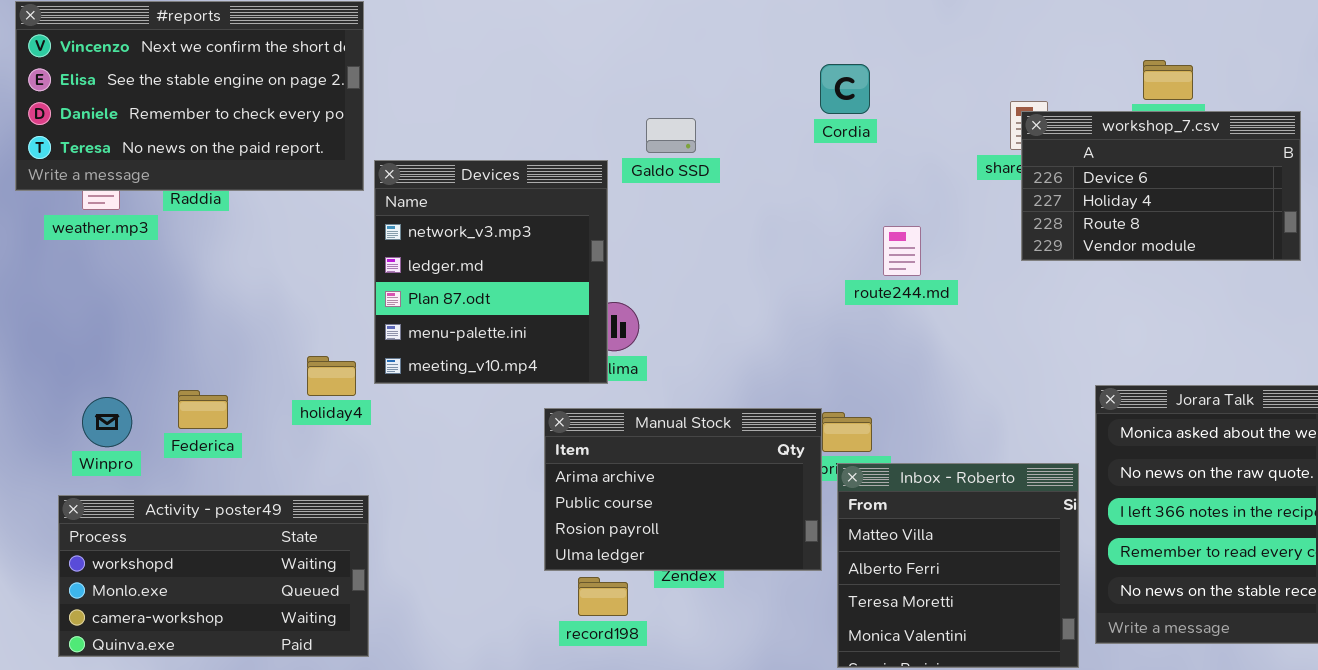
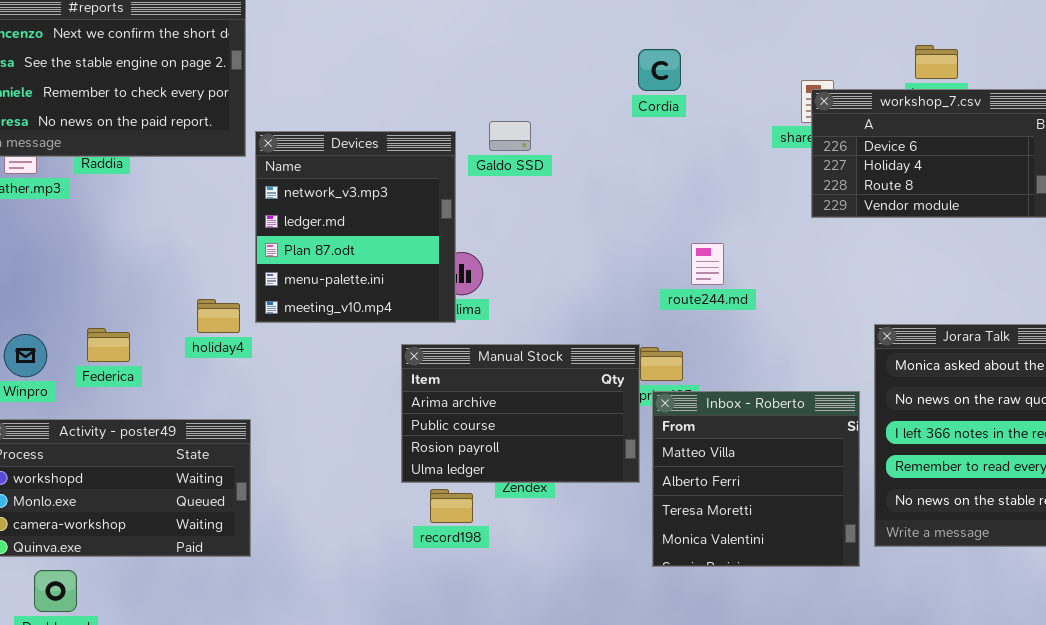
Galdo SSD: [646,118,696,153] -> [489,121,531,151], moved
route244.md: [883,226,921,276] -> [691,243,724,285], moved

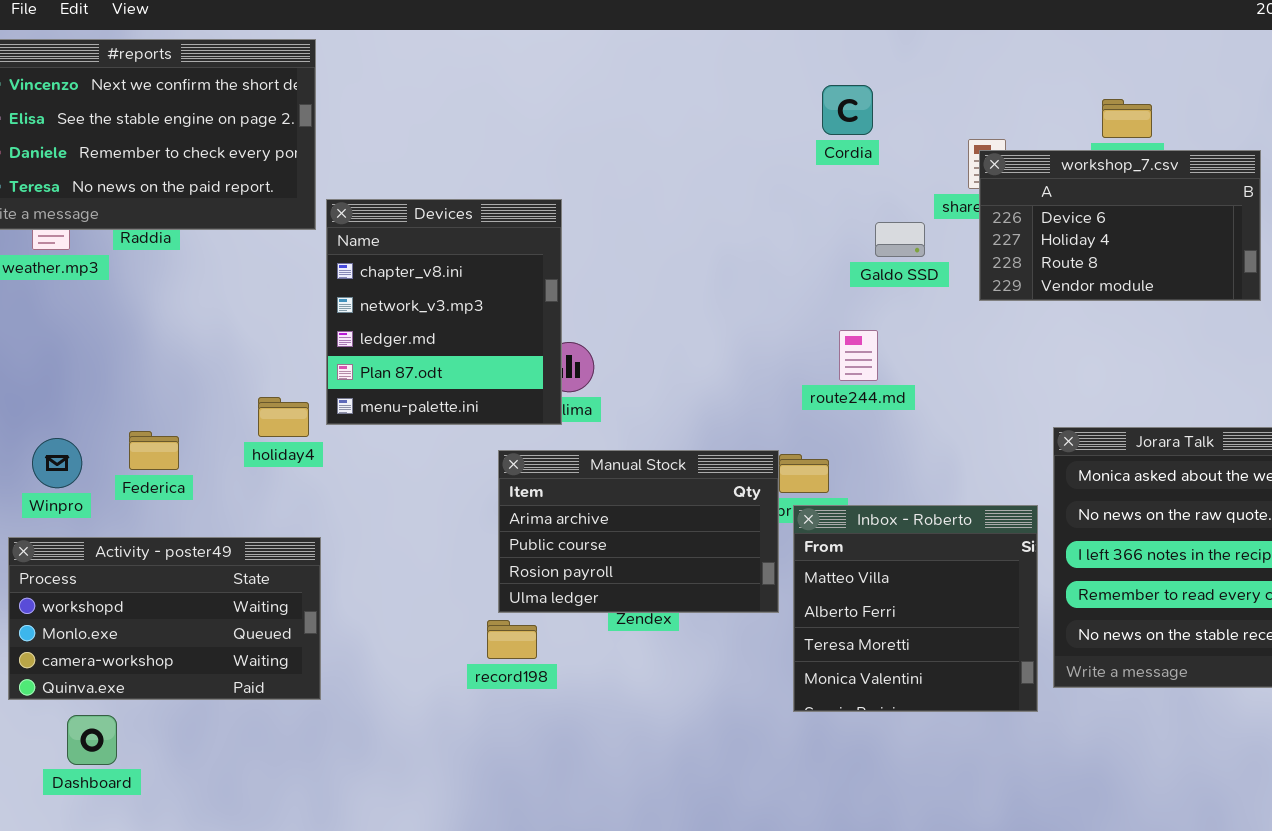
Cordia: [638,49,681,91] -> [822,85,873,135], moved
Galdo SSD: [489,121,531,151] -> [875,222,925,257], moved
Devices: [255,131,456,323] -> [326,199,562,425], scrolled up 1 row
record198: [430,489,473,523] -> [487,620,537,659], moved

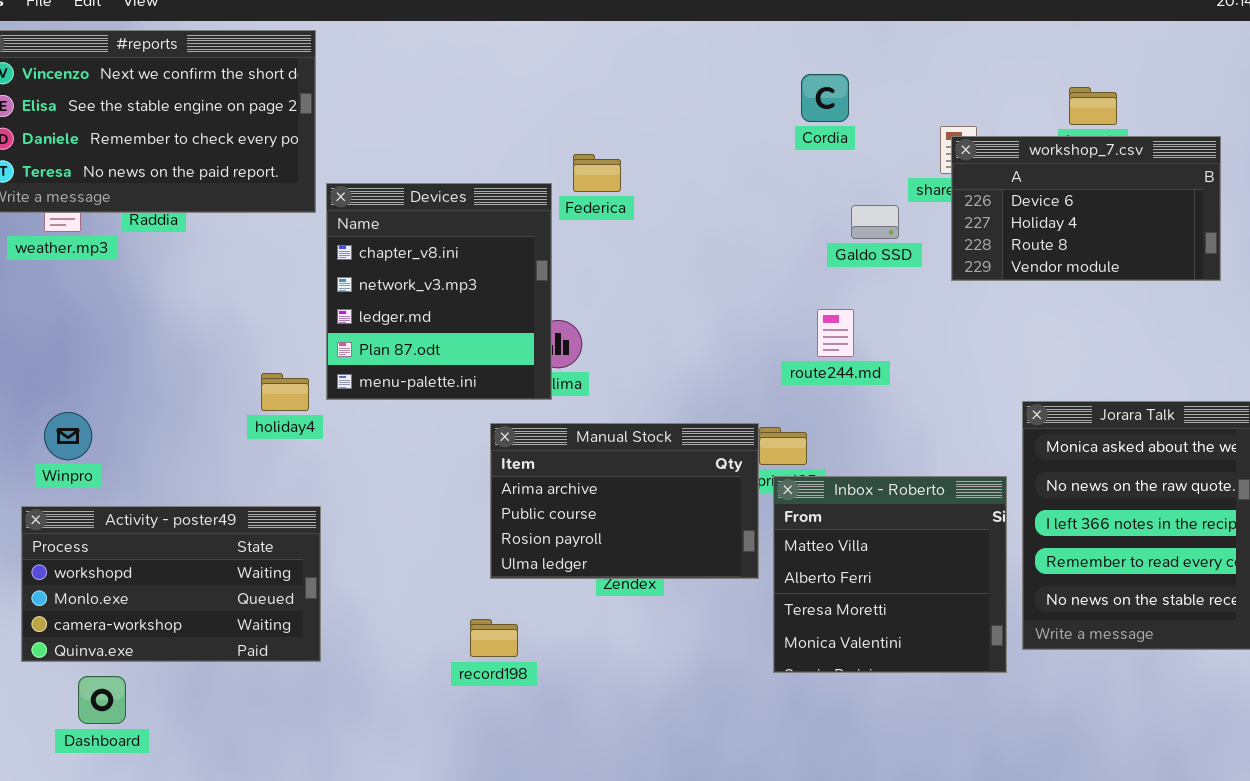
Federica: [129,431,179,470] -> [573,154,621,192], moved
record198: [487,620,537,659] -> [470,619,518,657], moved

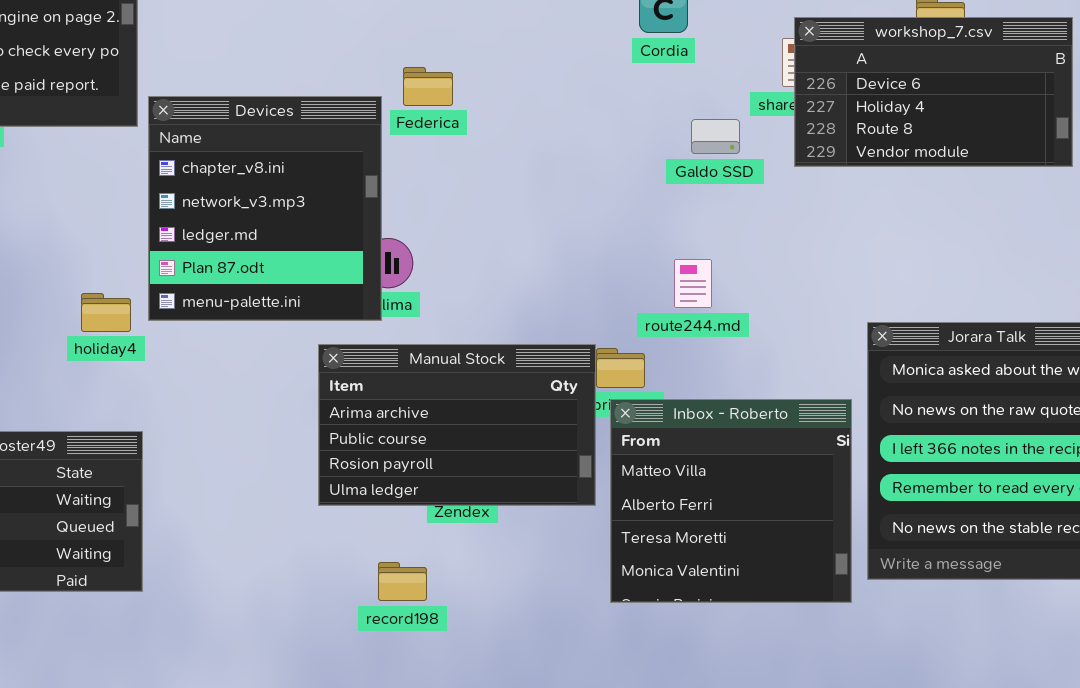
workshop_7.csv: [951,136,1221,281] -> [794,17,1073,167], moved
route244.md: [817,309,854,357] -> [674,259,712,308], moved
record198: [470,619,518,657] -> [378,562,427,601], moved

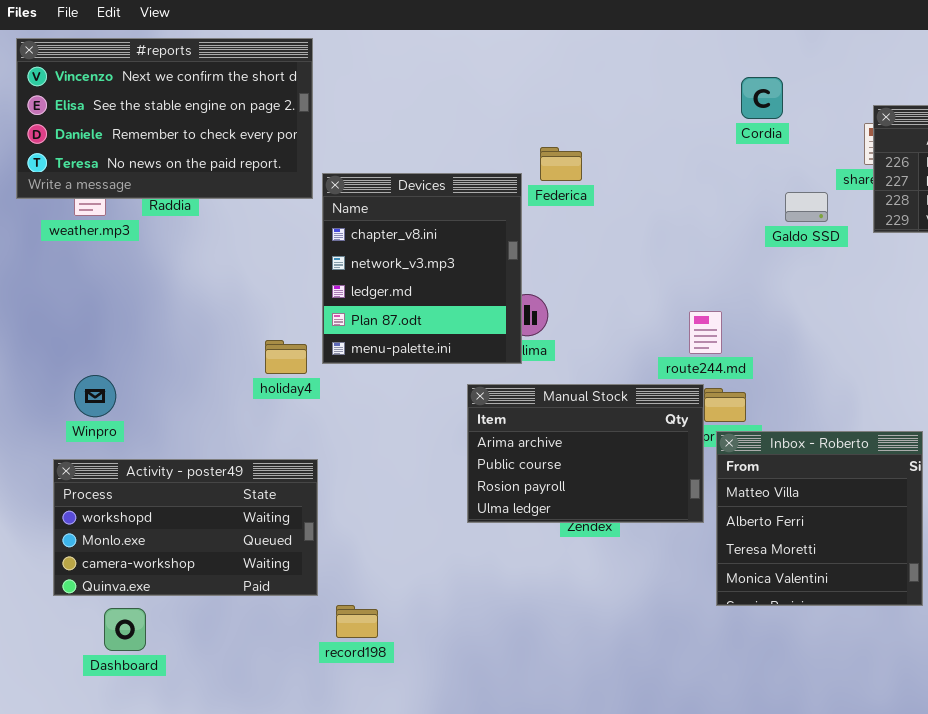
route244.md: [674,259,712,308] -> [689,311,722,354], moved
record198: [378,562,427,601] -> [336,605,378,638], moved

